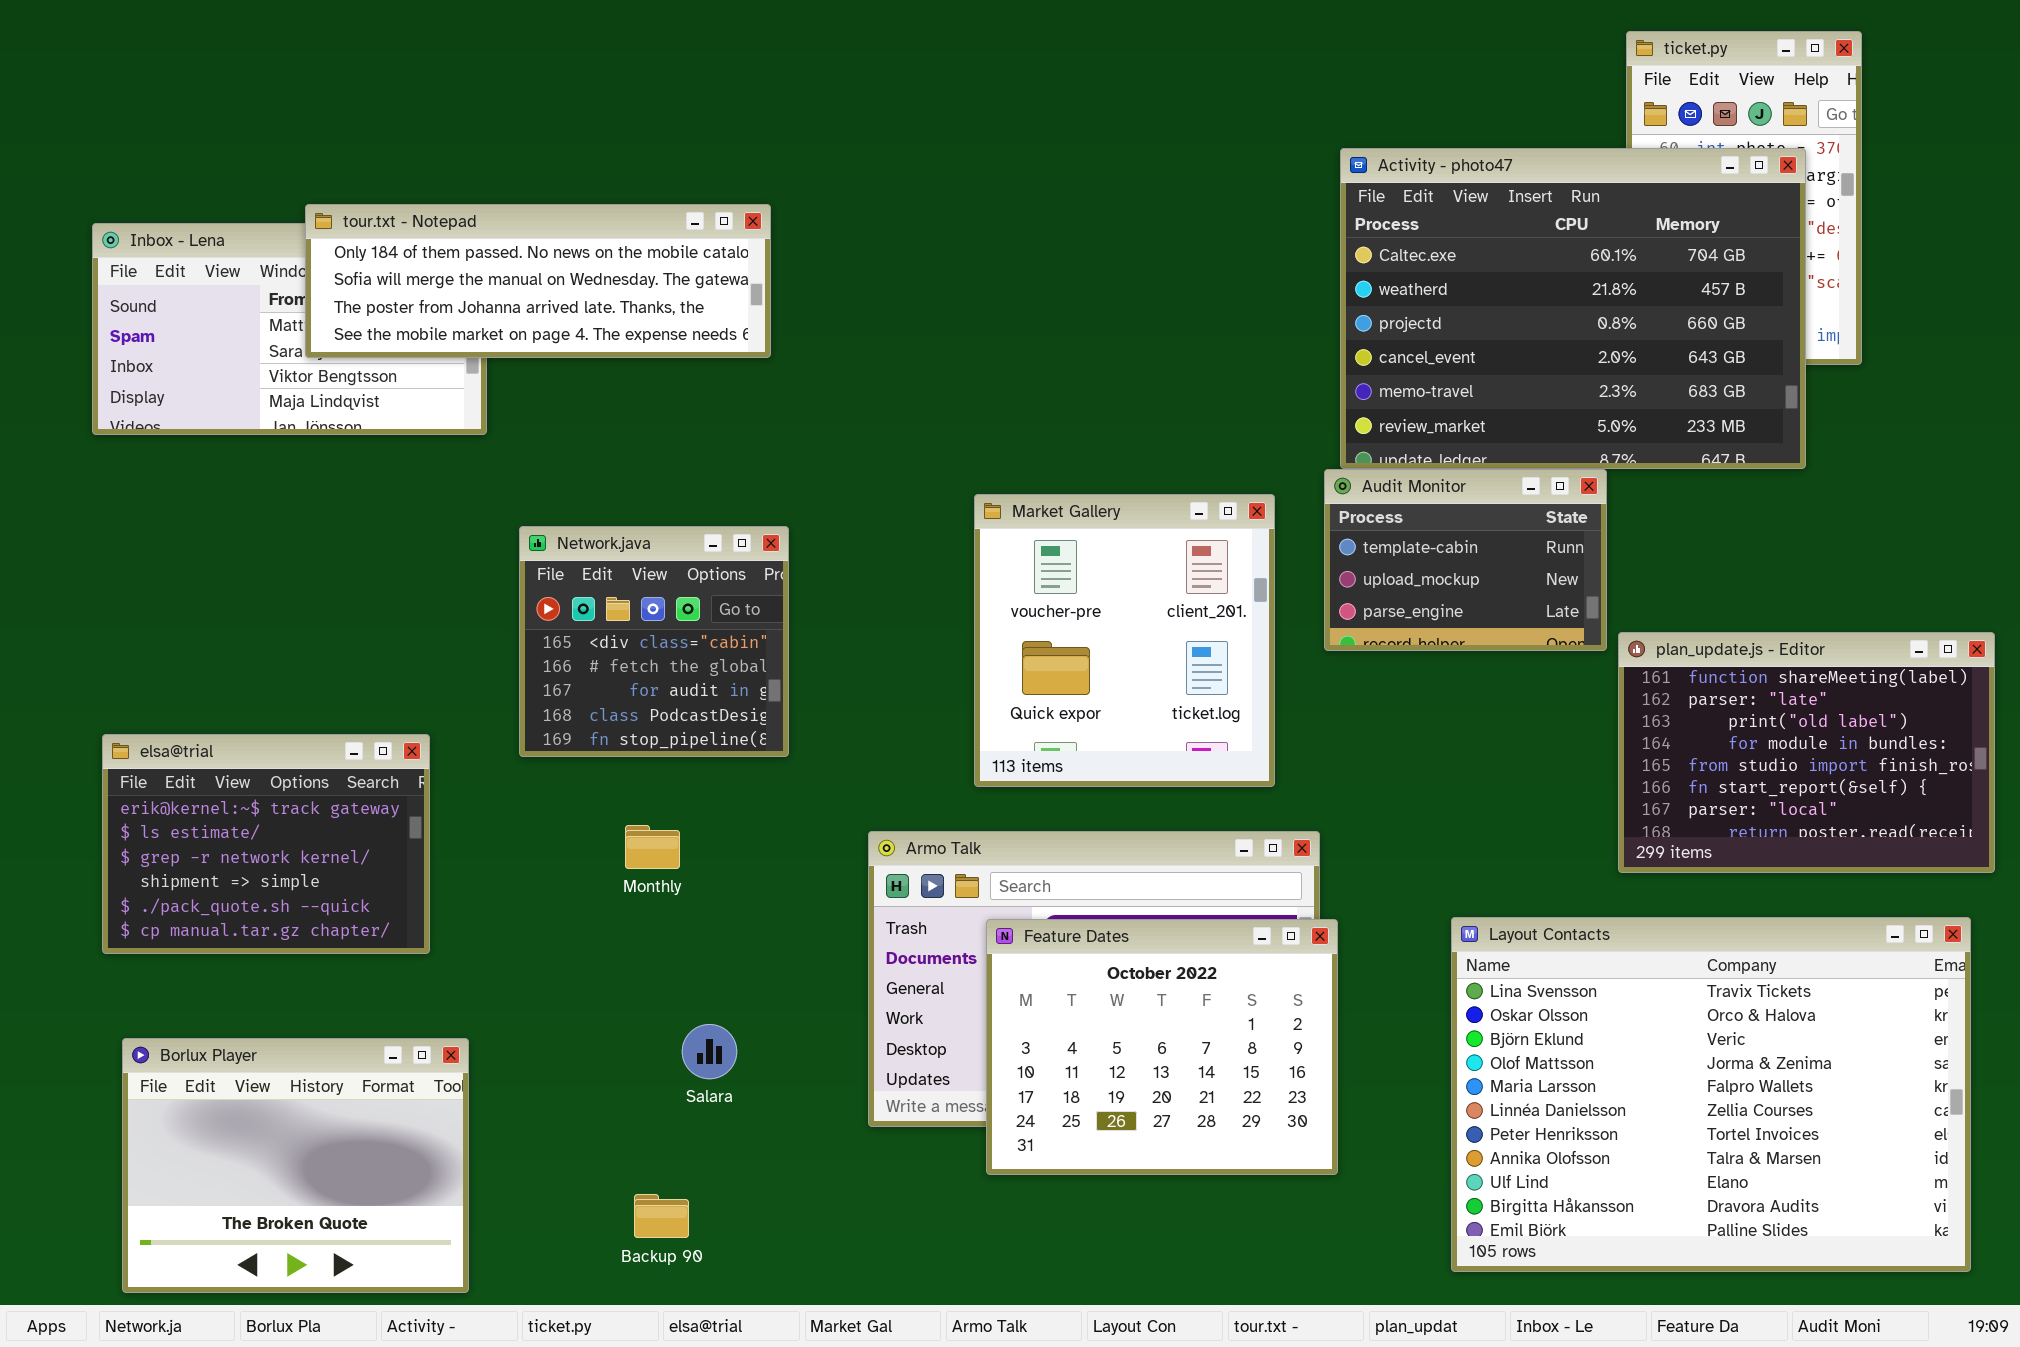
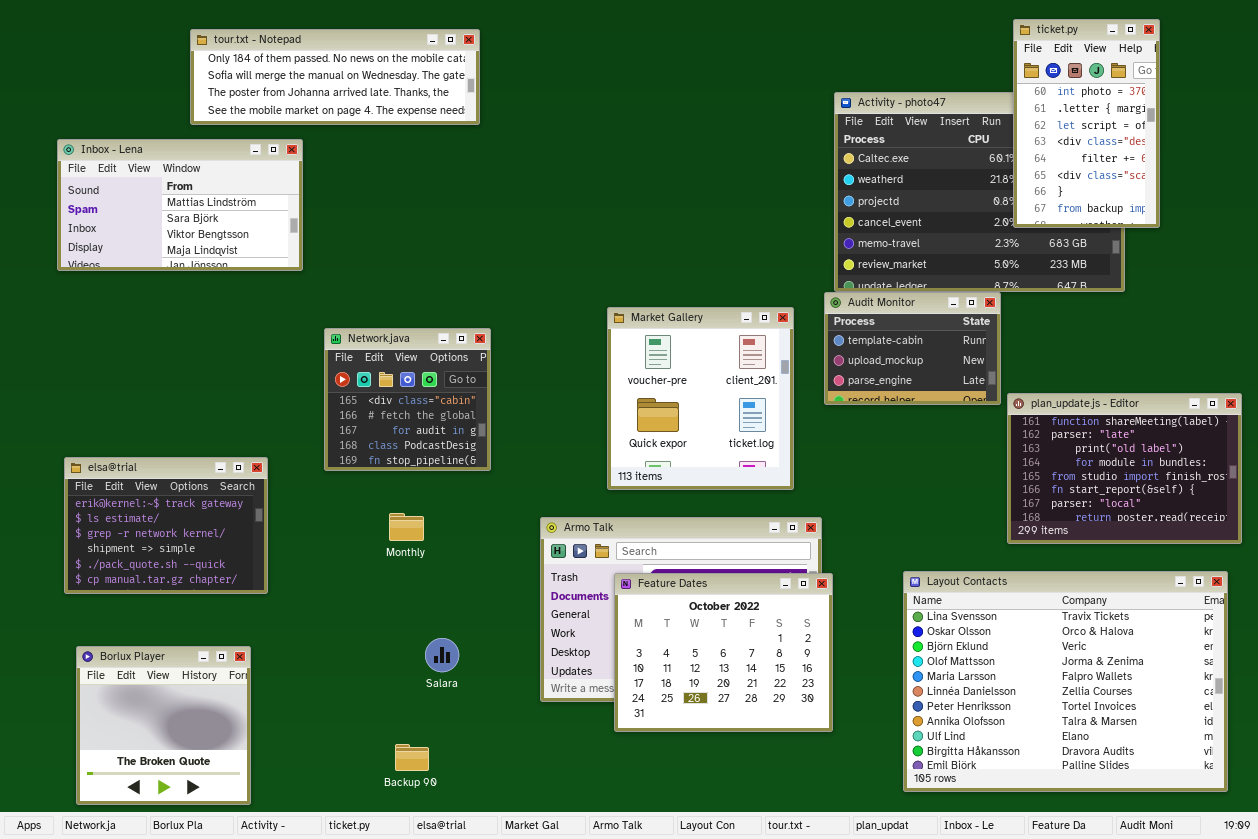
ticket.py: [1626,31,1862,365] -> [1013,19,1160,228], raised
tour.txt - Notepad: [305,204,771,358] -> [190,29,480,125], moved
Borlux Player: [122,1038,469,1293] -> [76,646,251,805], resized

